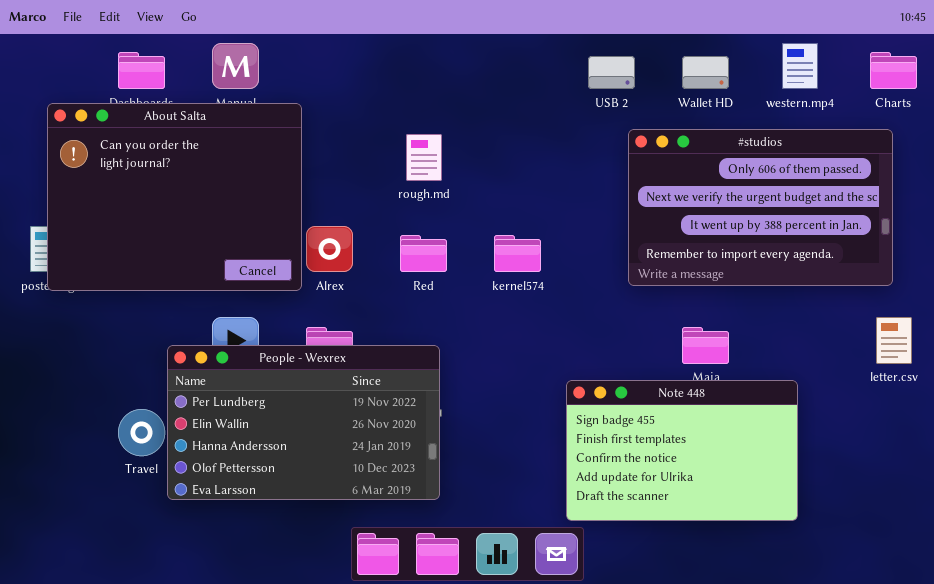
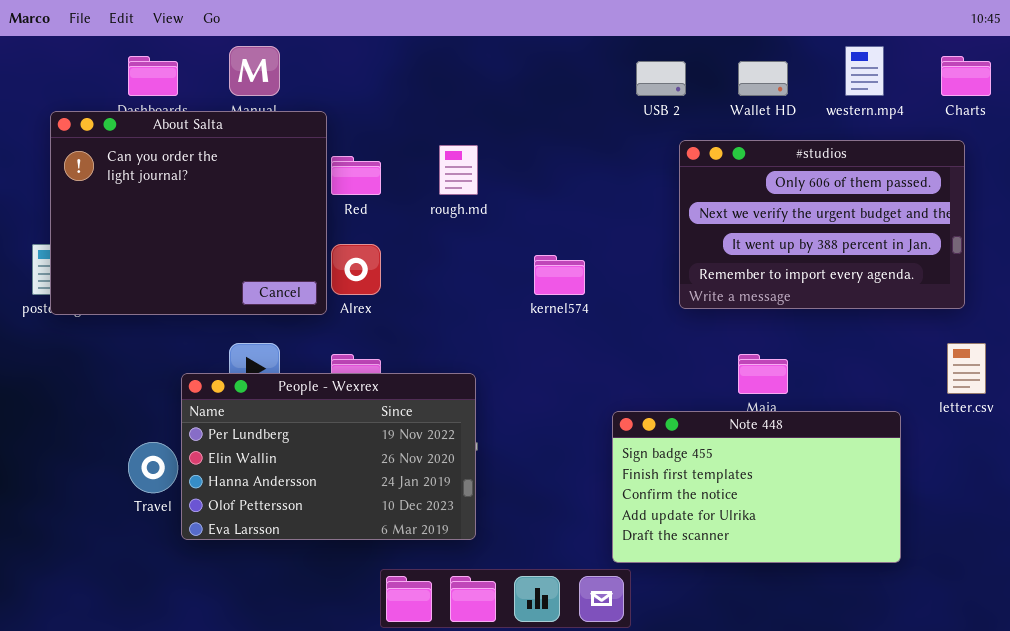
Red: [400,235,447,272] -> [331,156,381,195], moved
Note 448: [566,380,798,521] -> [612,411,901,563], resized

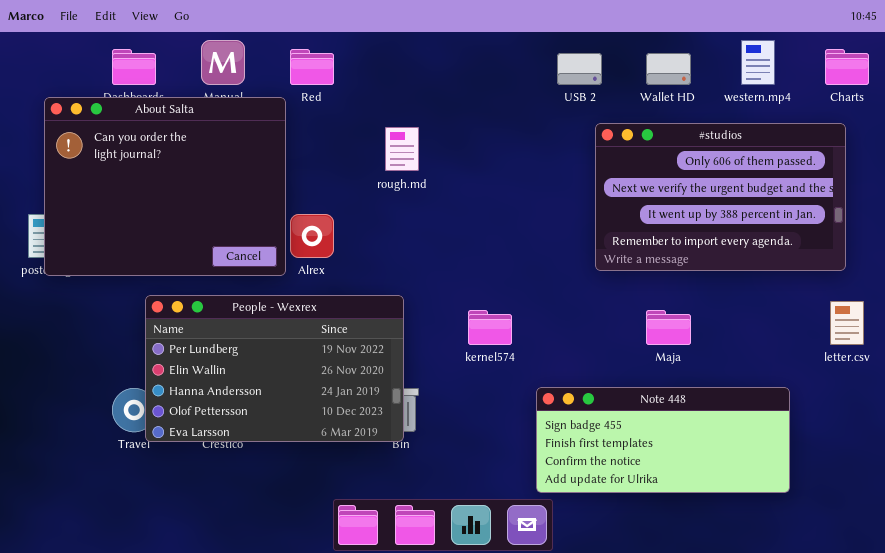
Red: [331,156,381,195] -> [290,49,334,85], moved
kernel574: [534,255,585,295] -> [468,310,512,345], moved
People - Wexrex: [181,373,476,540] -> [145,295,404,442], moved
Note 448: [612,411,901,563] -> [536,387,790,493], resized

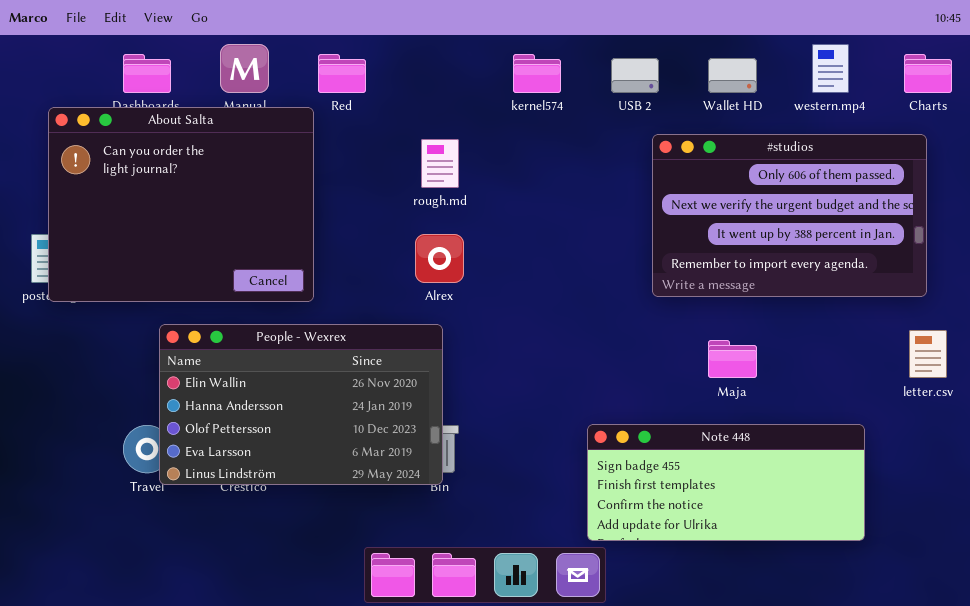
Alrex: [290,214,334,258] -> [415,234,464,283], moved
People - Wexrex: [145,295,404,442] -> [159,324,443,485], scrolled down 1 row
kernel574: [468,310,512,345] -> [513,54,561,93], moved

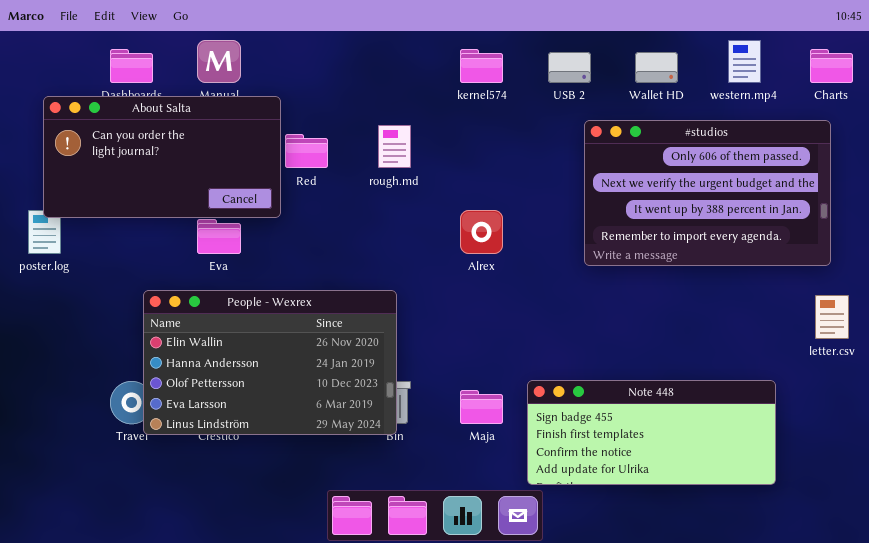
Red: [318,54,366,93] -> [285,134,328,168], moved
About Salta: [48,107,314,302] -> [43,96,281,218], resized
Alrex: [415,234,464,283] -> [460,210,503,254], moved
Maja: [708,340,757,378] -> [460,390,503,424], moved

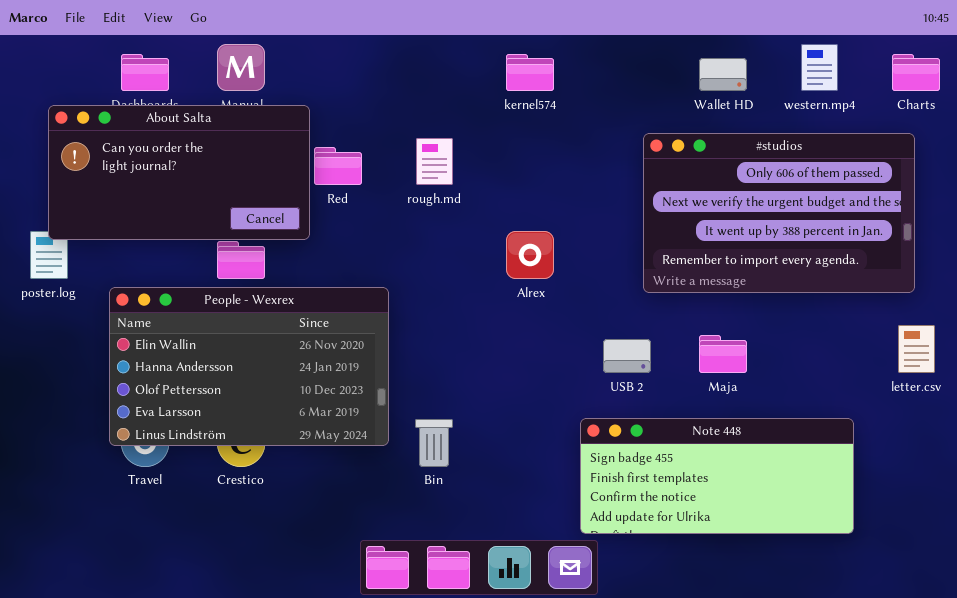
USB 2: [548,52,591,83] -> [603,339,651,373], moved
People - Wexrex: [143,290,397,435] -> [109,287,389,446], moved
Maja: [460,390,503,424] -> [699,335,747,373], moved

